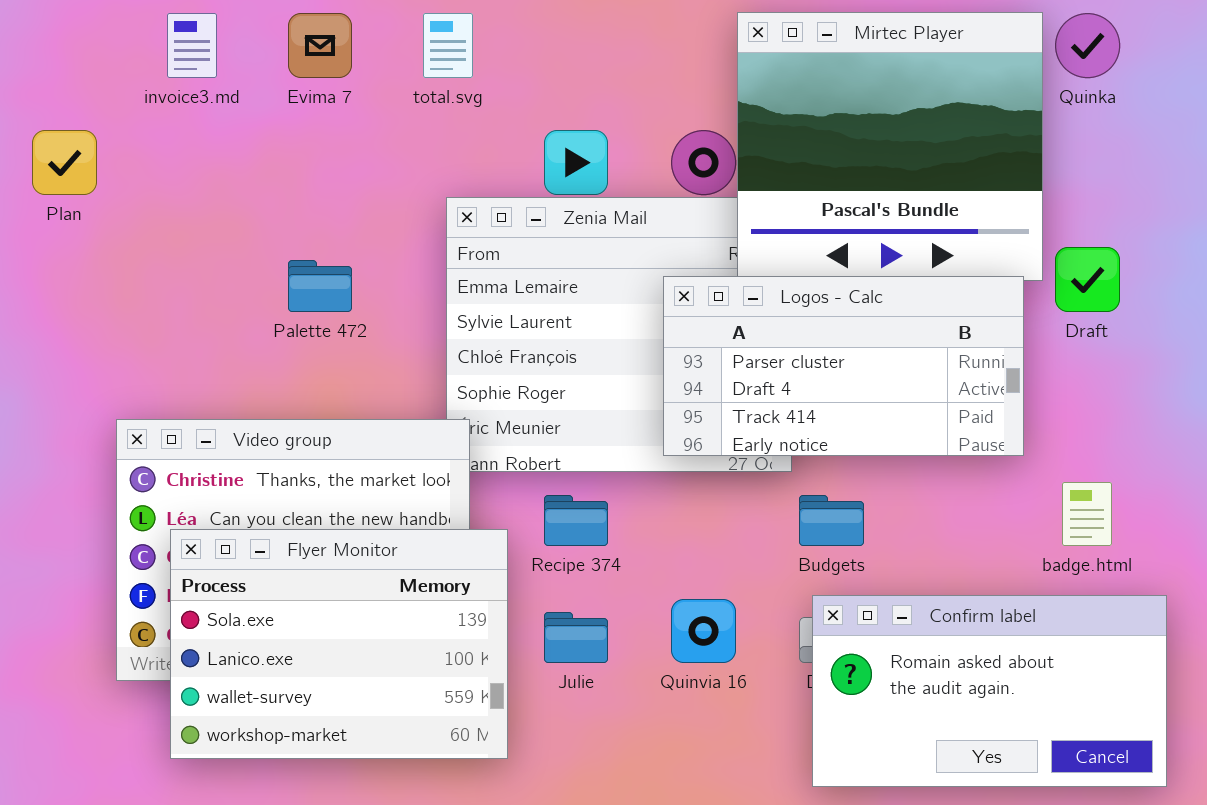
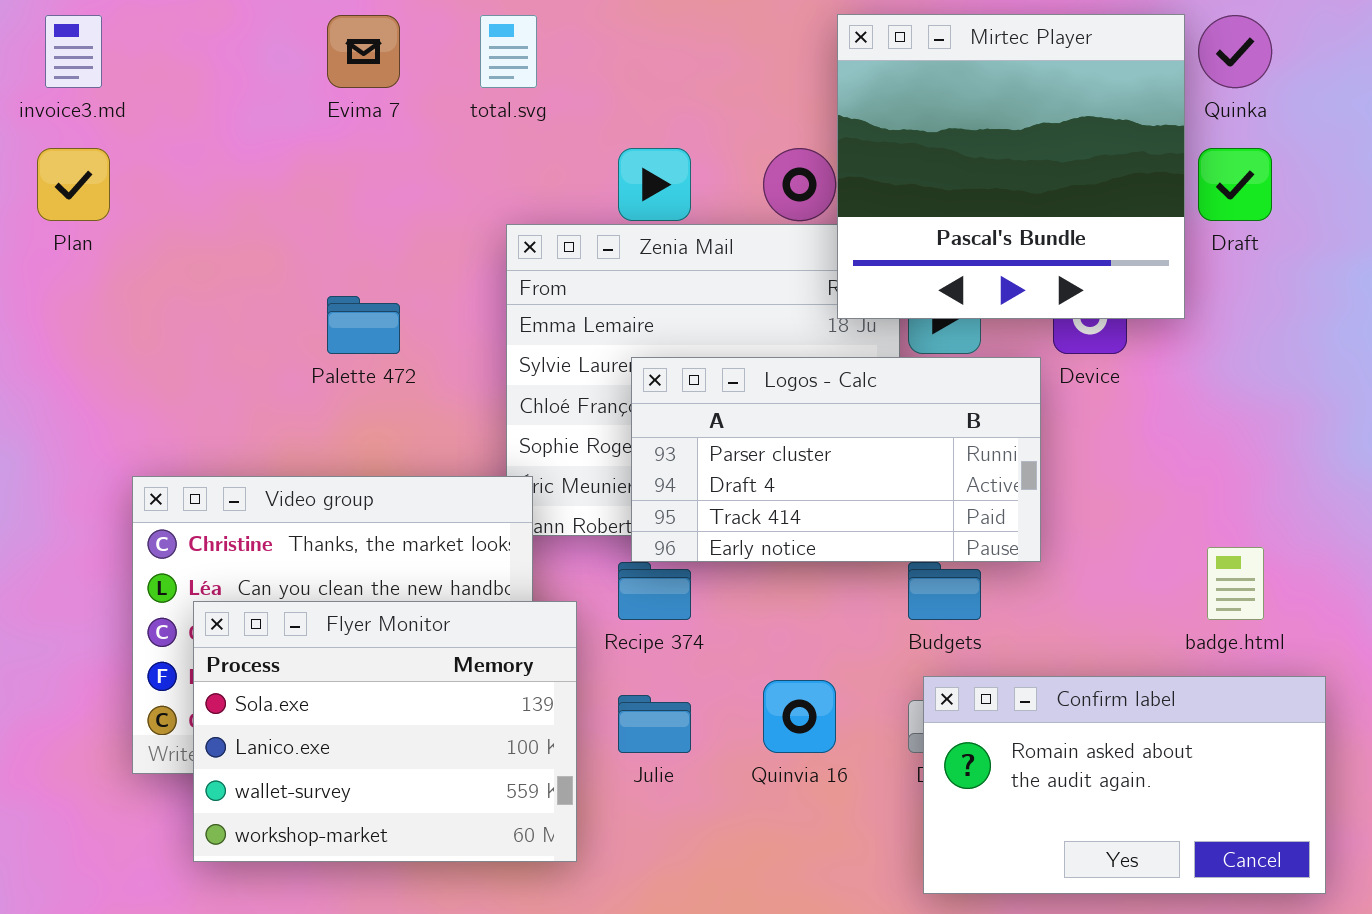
invoice3.md: [167,13,217,78] -> [45,15,102,88], moved
Draft: [1055,247,1120,312] -> [1198,148,1272,221], moved
Logos - Calc: [663,276,1024,456] -> [631,357,1041,562], moved

